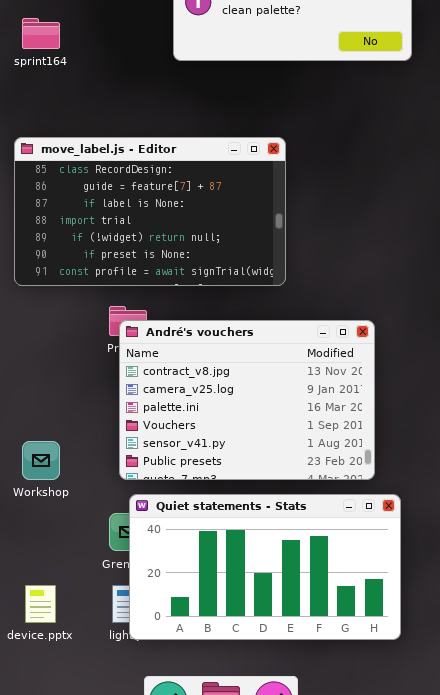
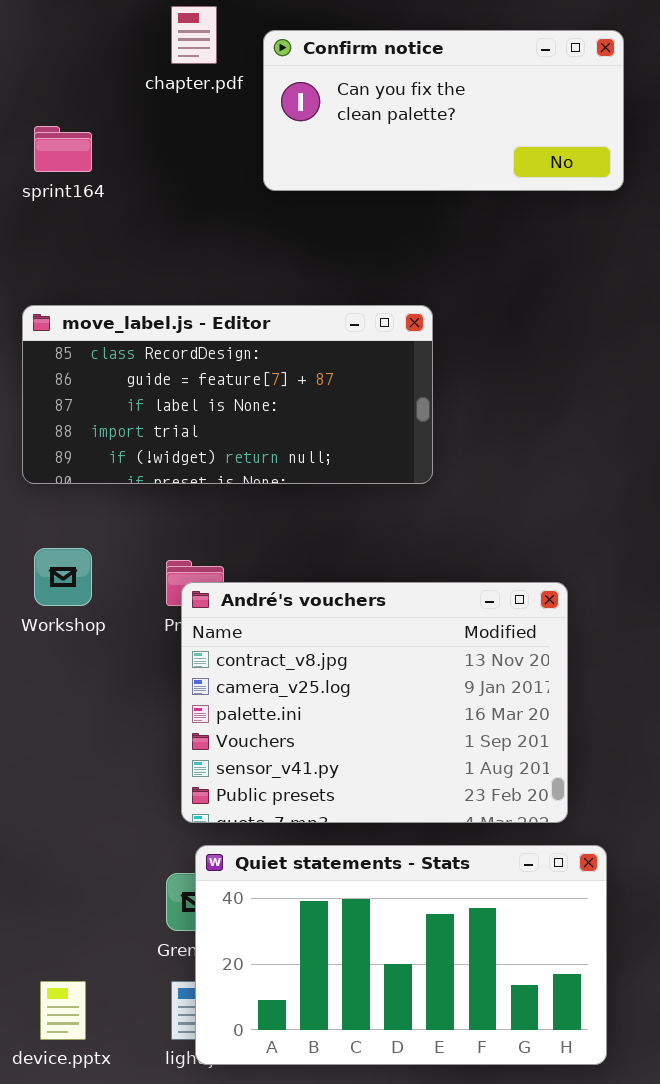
move_label.js - Editor: [14,137,286,286] -> [22,305,433,484], resized
Workshop: [22,441,60,480] -> [34,548,92,606], moved

